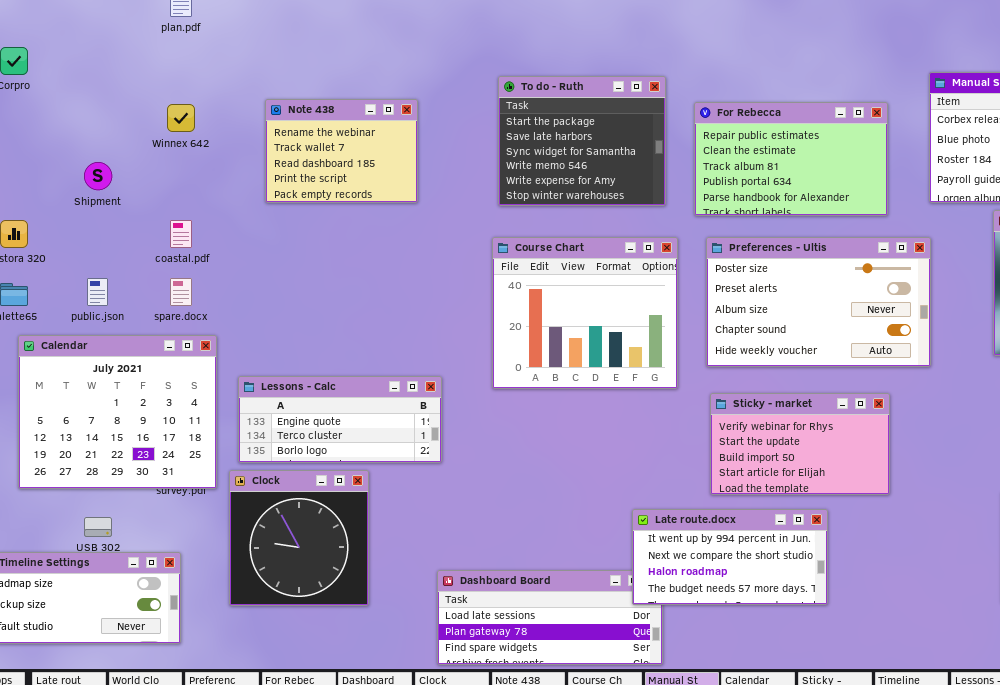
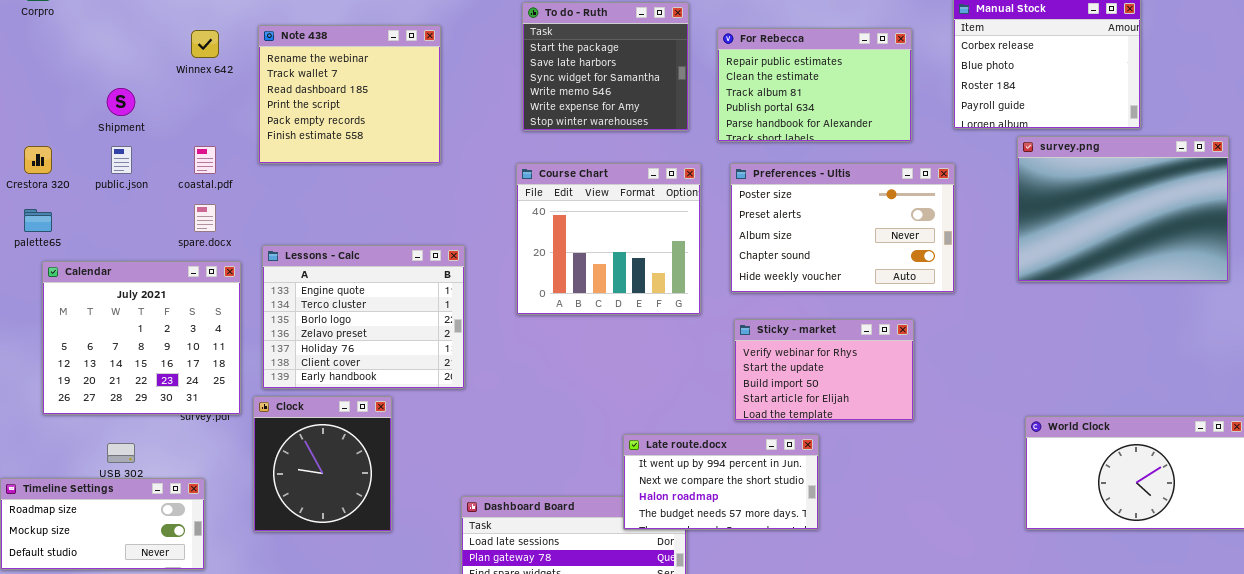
Note 438: [265,99,418,203] -> [258,25,441,164], resized
public.json: [87,278,108,306] -> [111,146,132,174], moved
Lessons - Calc: [238,376,442,463] -> [262,245,465,389], resized
Late route.docx: [632,509,828,605] -> [623,434,819,530], moved

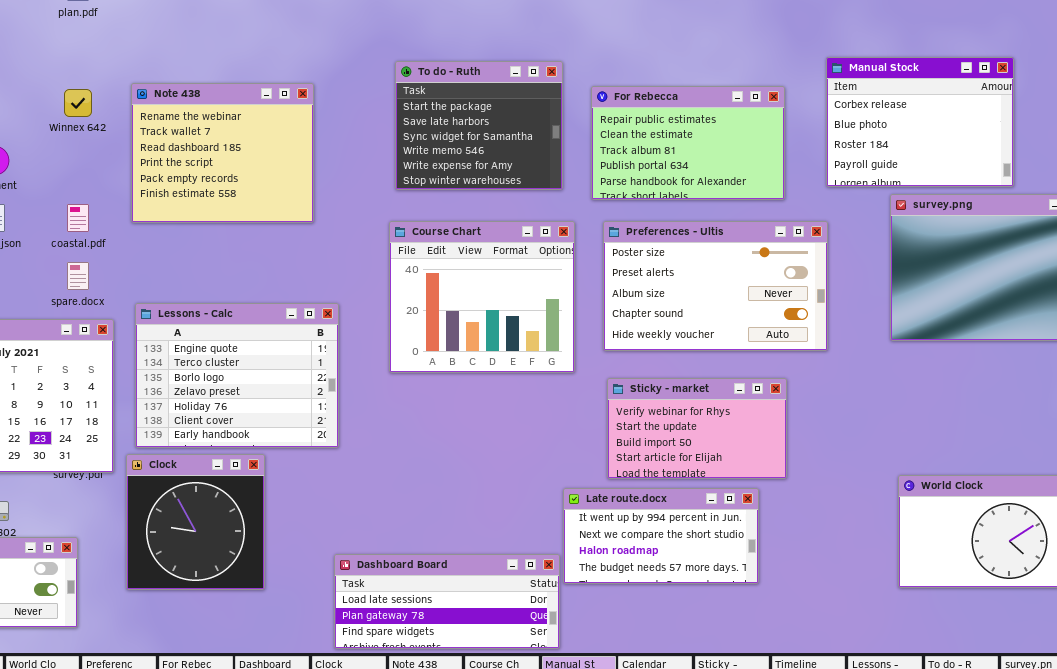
Late route.docx: [623,434,819,530] -> [563,488,759,584], moved

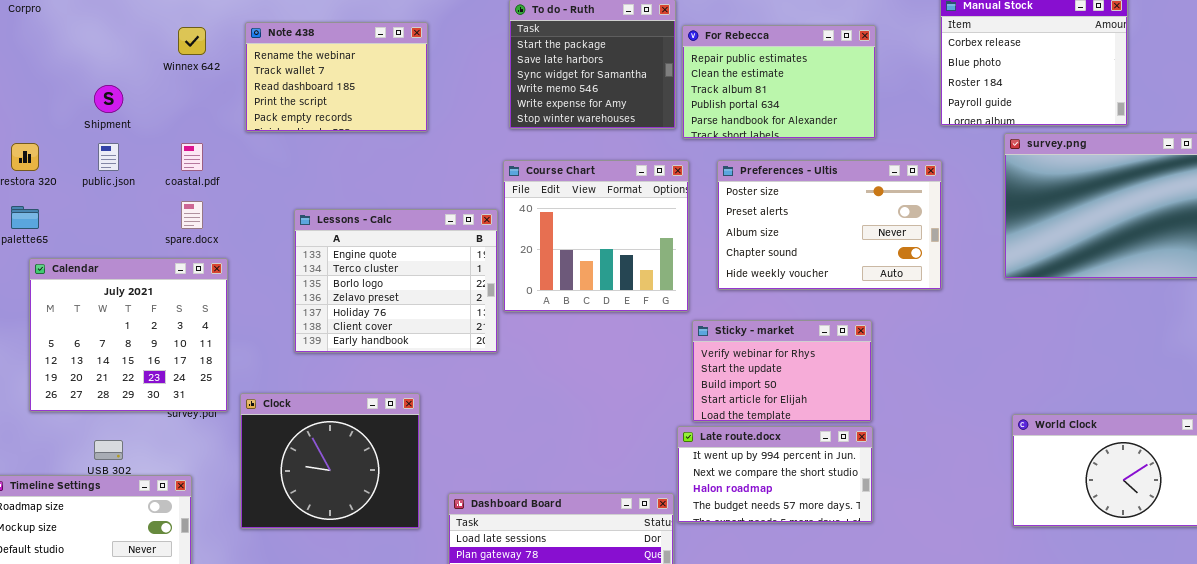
Note 438: [131,83,314,223] -> [245,22,428,132], resized
For Rebecca: [591,86,785,200] -> [682,25,876,139], moved
Lessons - Calc: [135,303,339,448] -> [294,209,498,353], moved
Sticky - market: [607,378,787,479] -> [692,320,872,422], moved
Clock: [126,454,265,590] -> [240,393,420,529], resized

